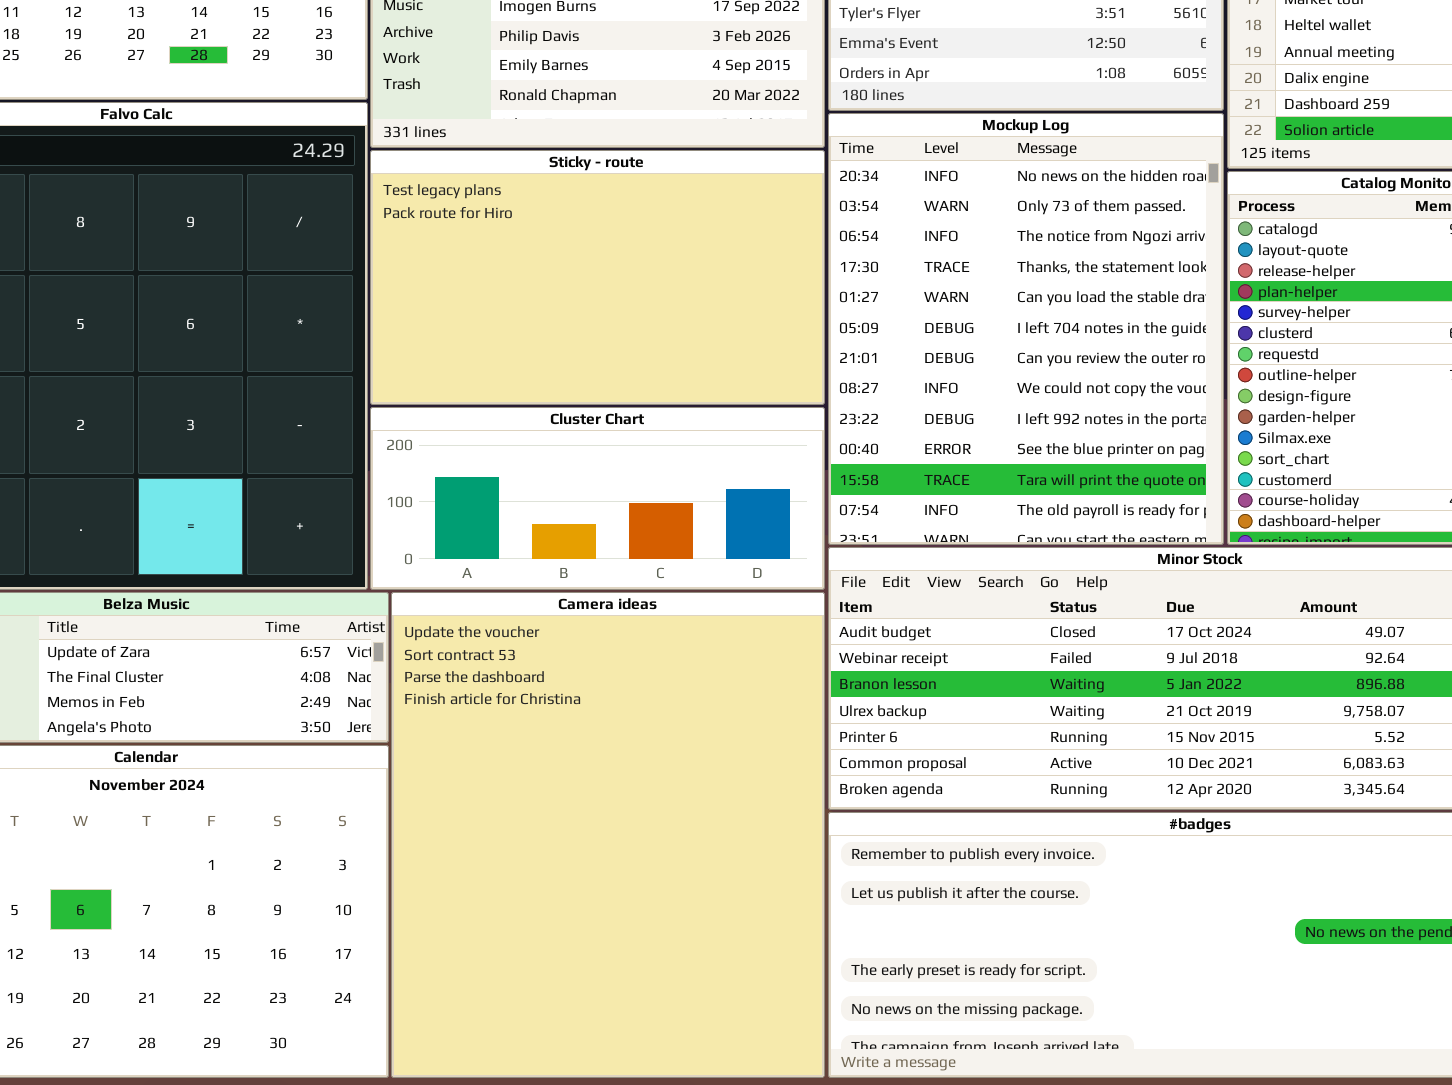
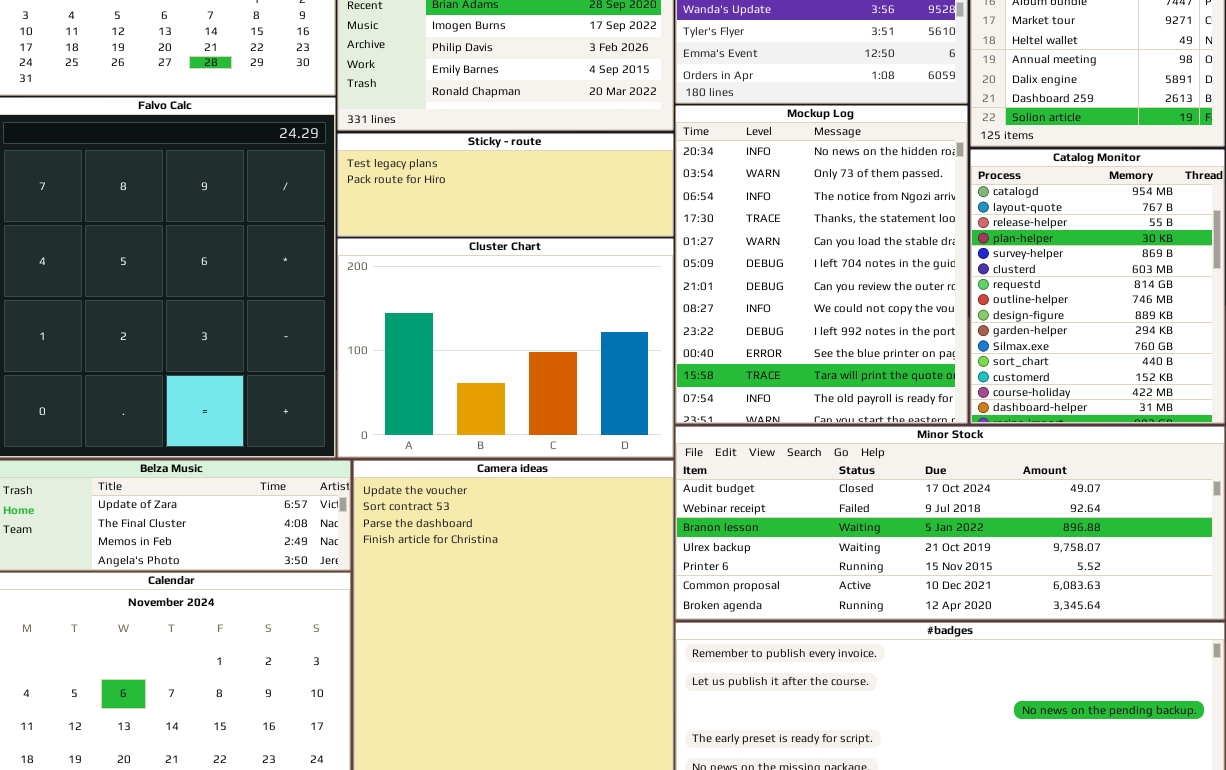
Sticky - route: [370,150,825,405] -> [337,133,674,237], resized
Cluster Chart: [370,407,825,590] -> [337,238,674,458], resized

